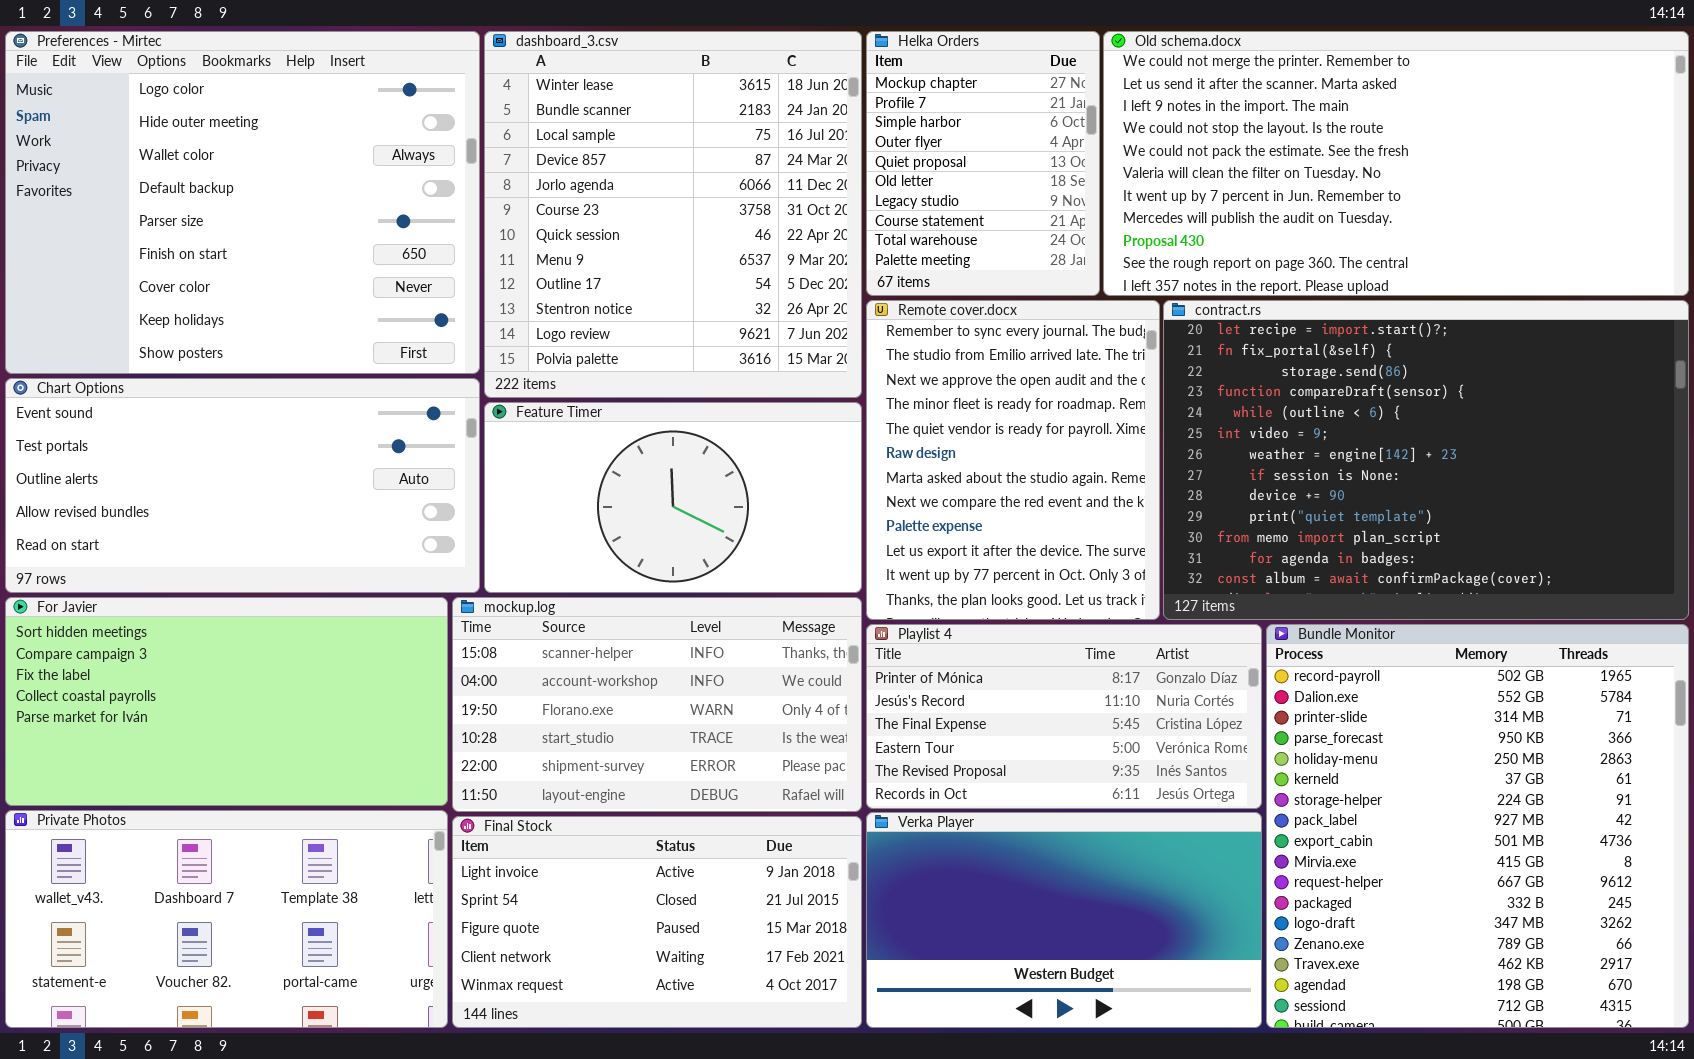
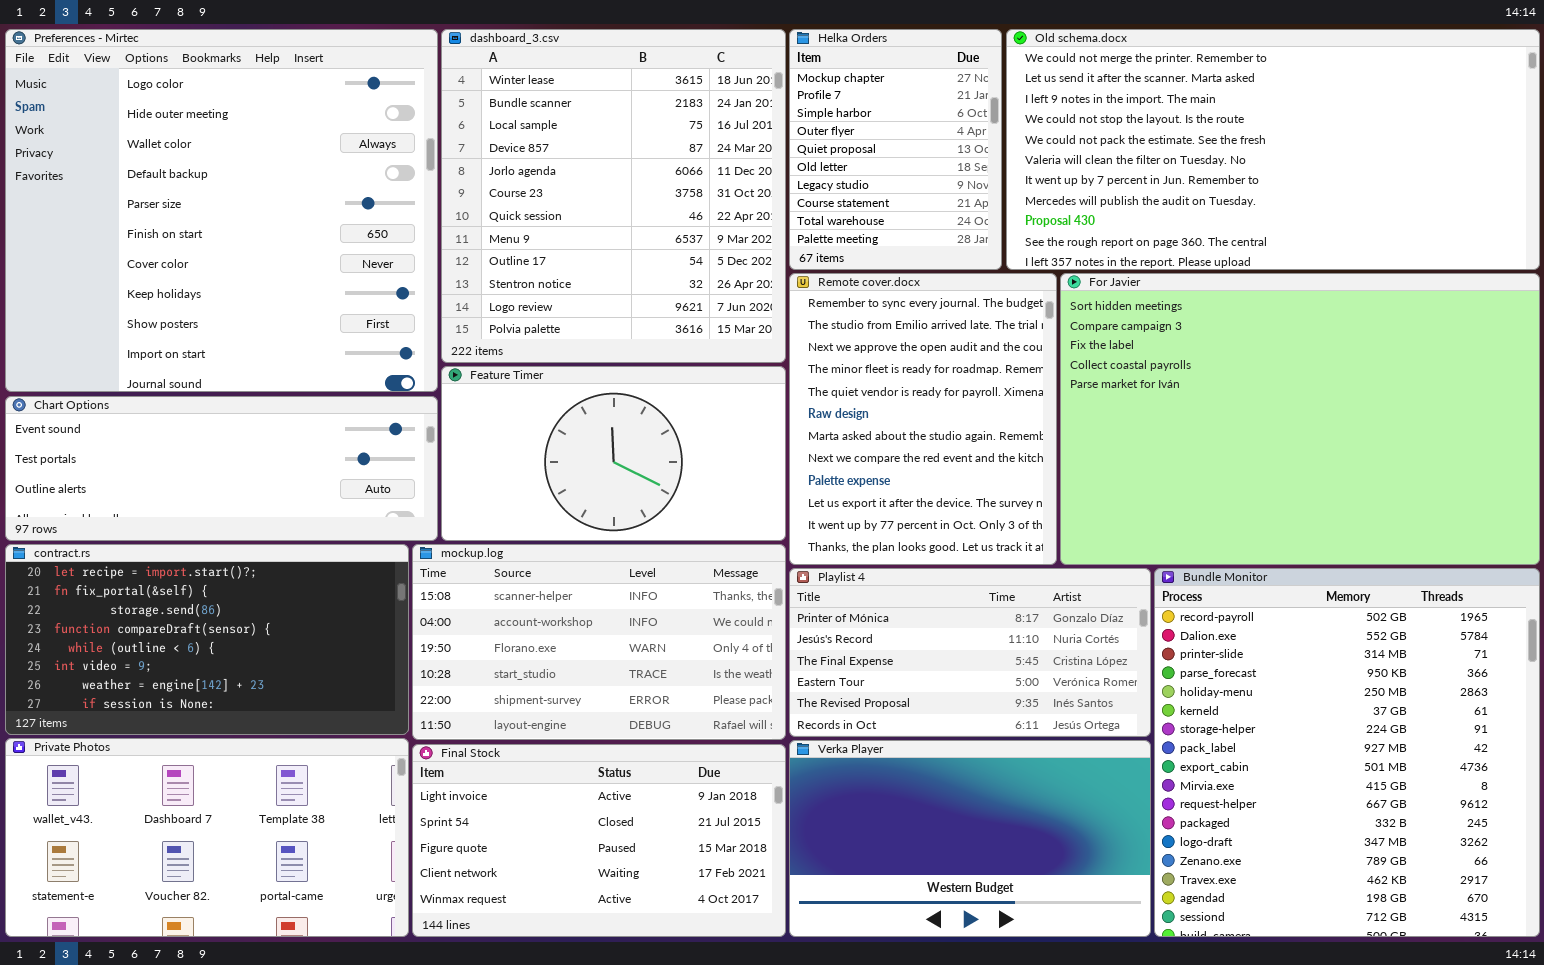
Preferences - Mirtec: [5,31,480,374] -> [5,29,438,392], resized
contract.rs: [1163,300,1689,620] -> [5,544,409,735], moved, resized
Chart Options: [5,378,480,593] -> [5,396,438,541], resized
For Javier: [5,597,448,806] -> [1060,273,1540,565], moved, resized

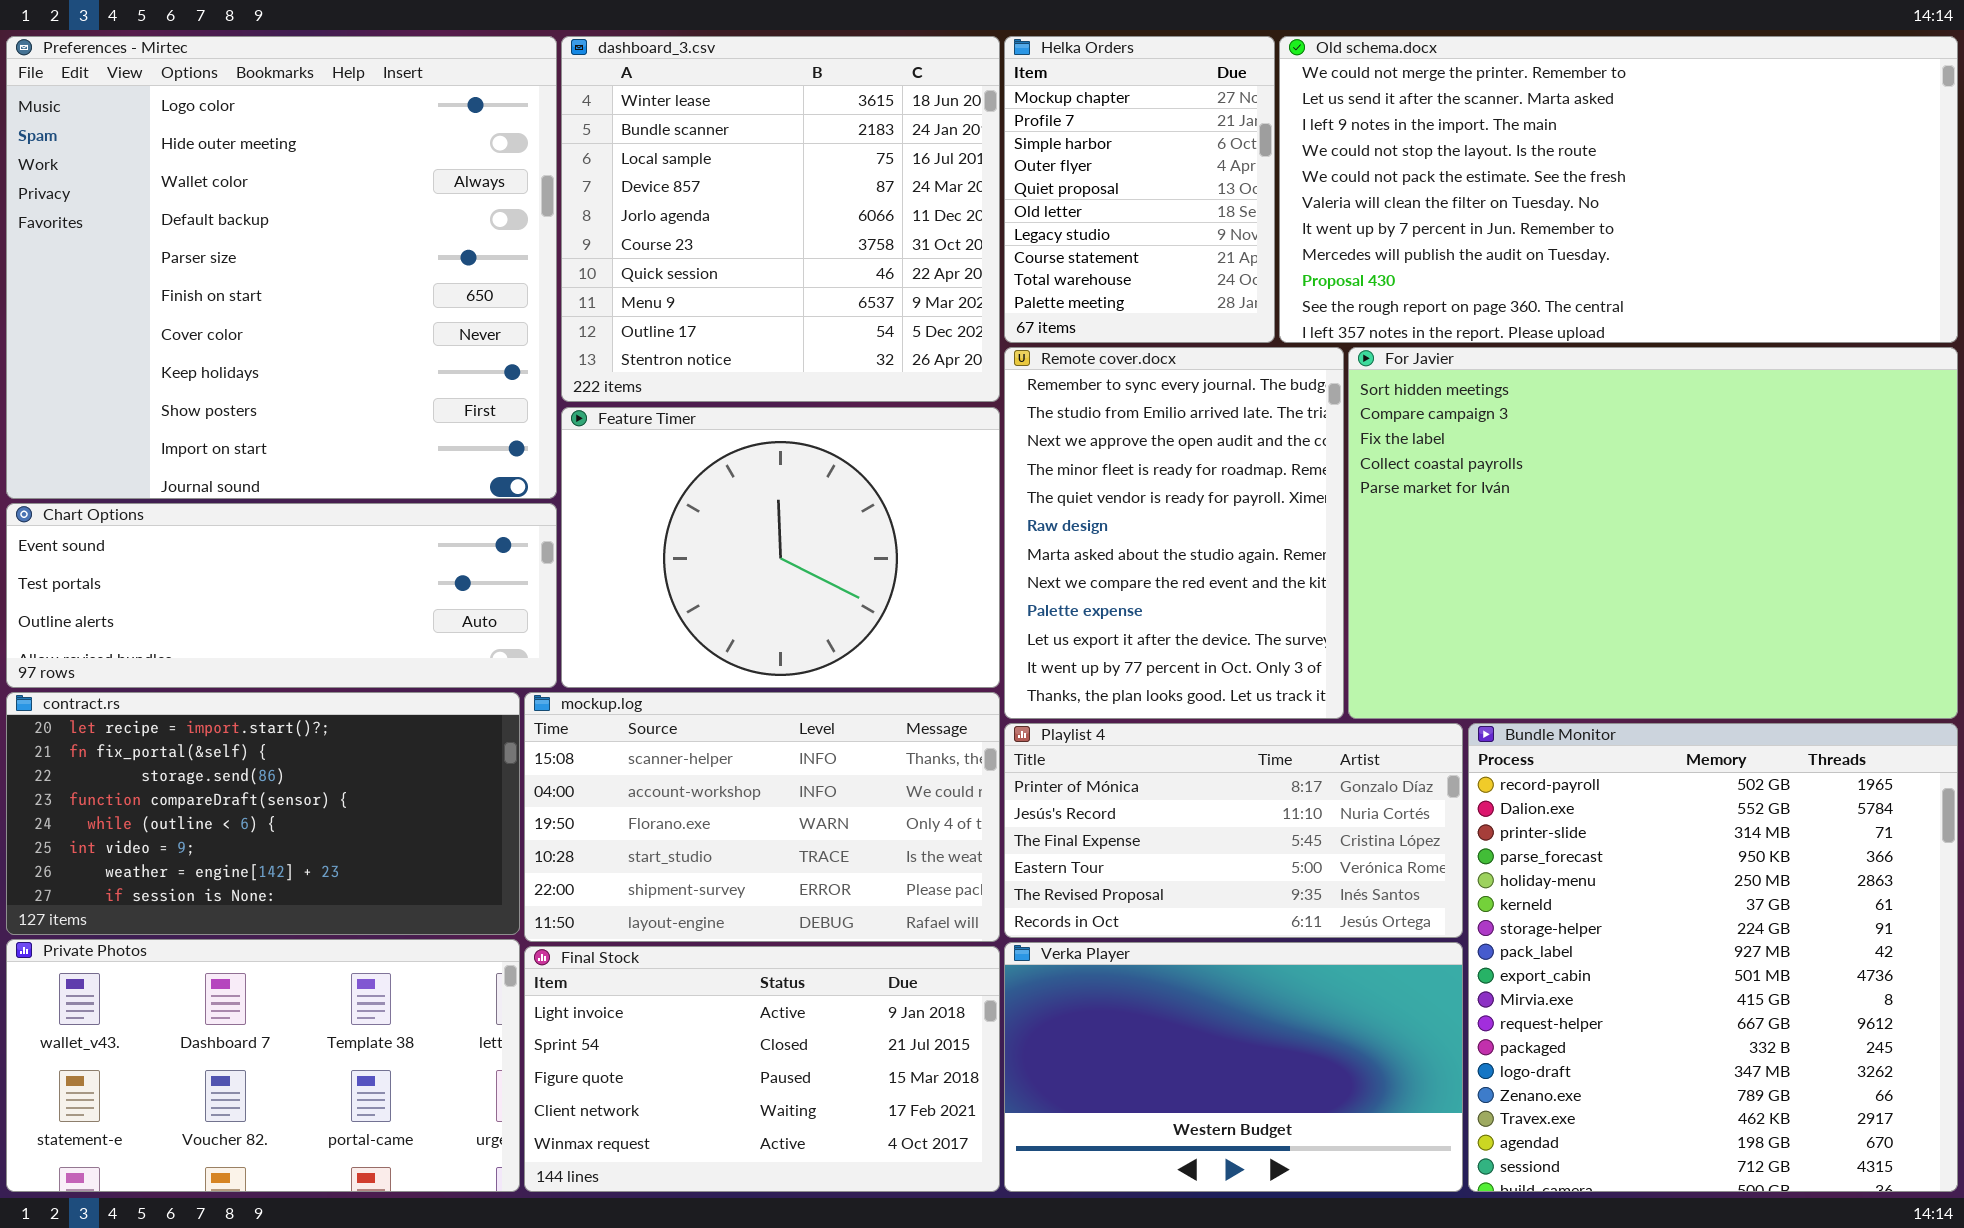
dashboard_3.csv: [441,29,786,363] -> [561,36,1000,402], resized
Feature Timer: [441,366,786,541] -> [561,407,1000,688], resized

